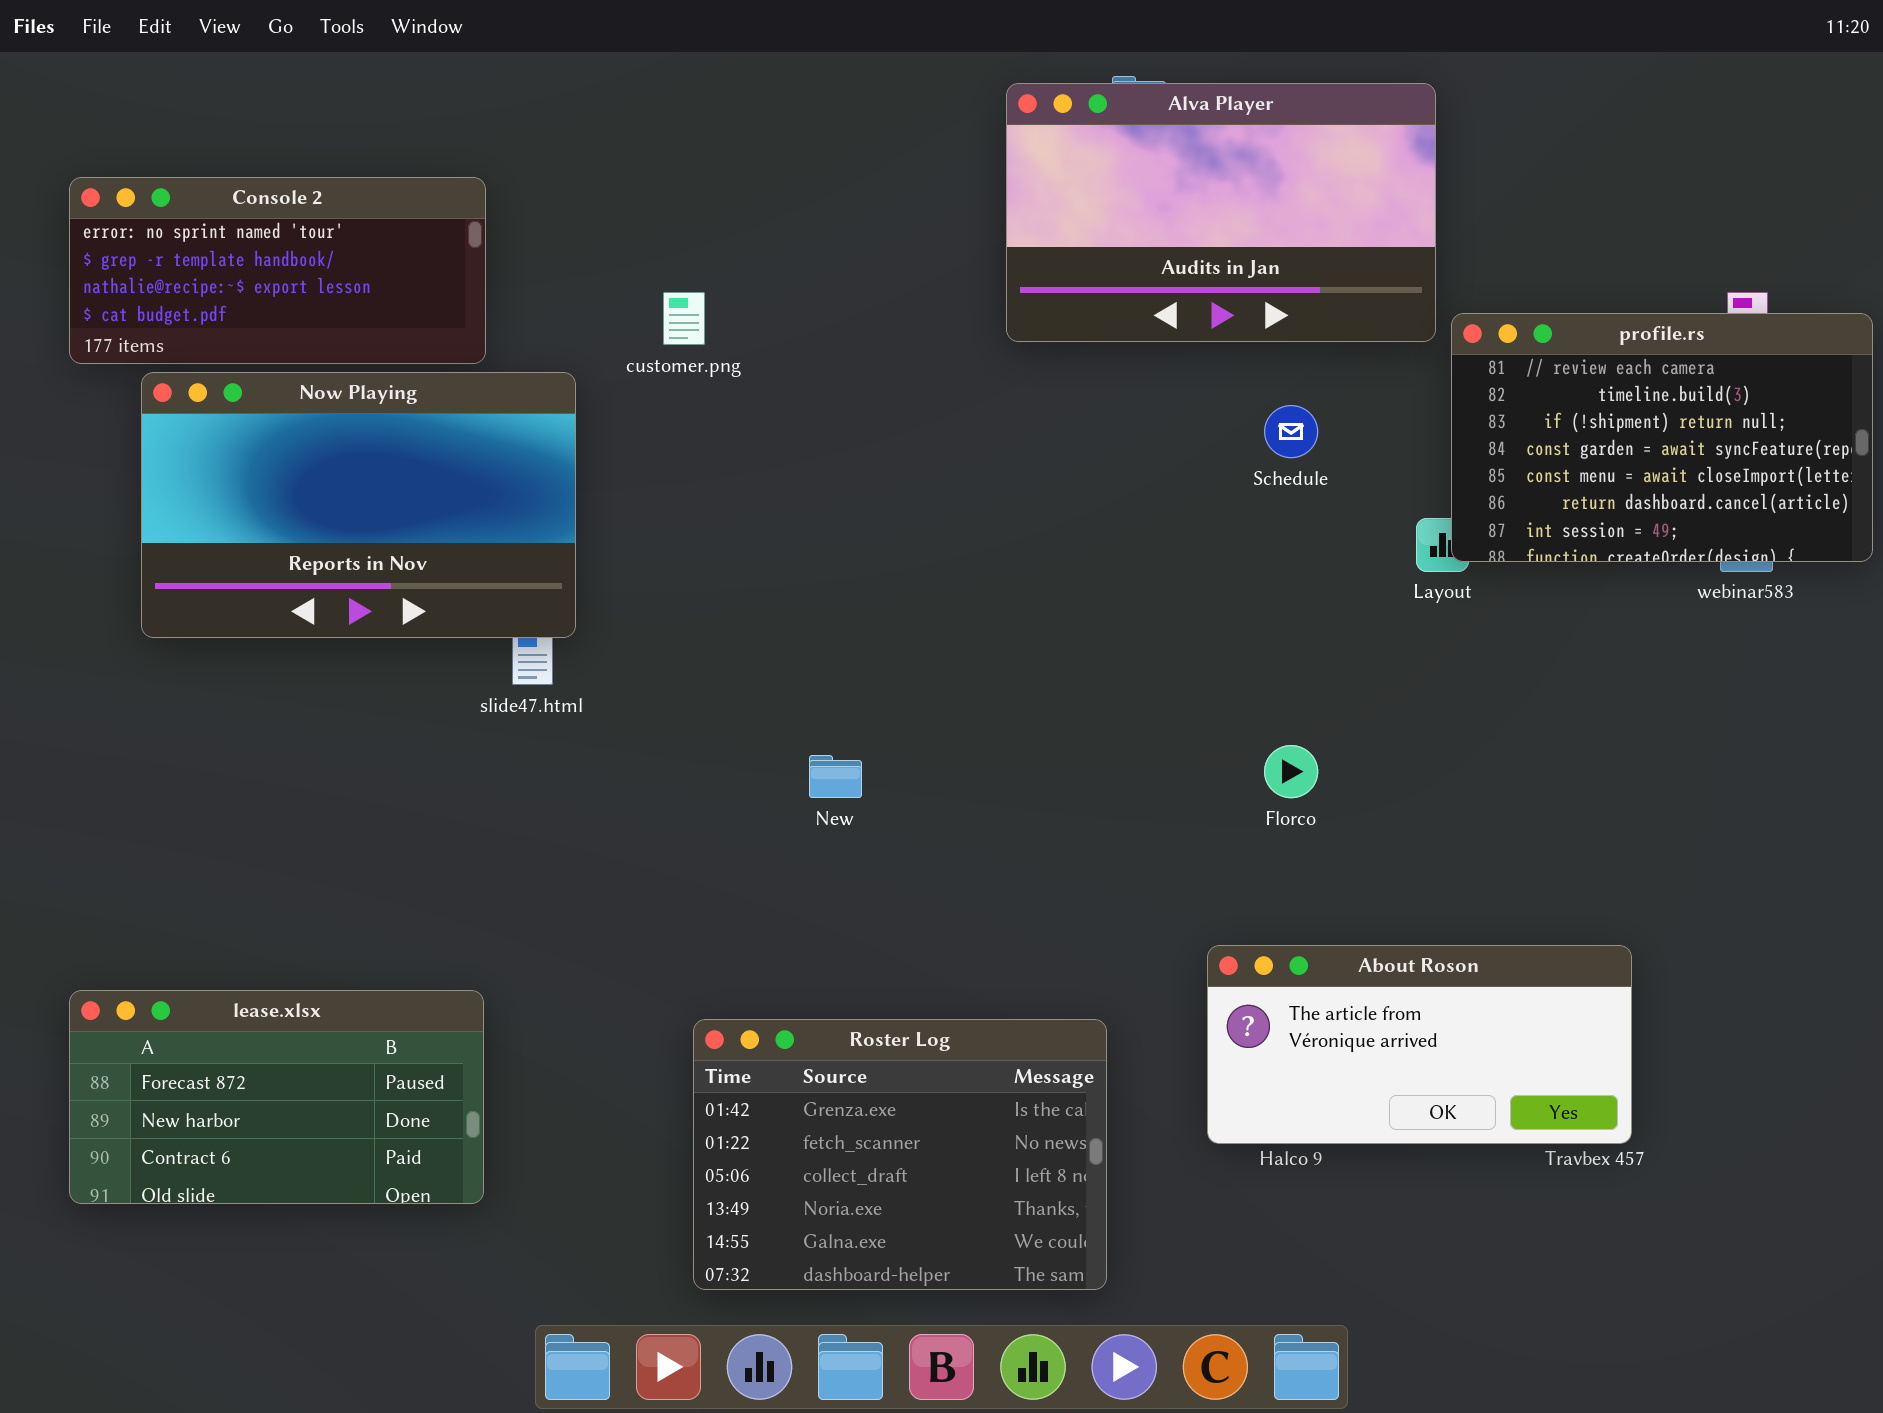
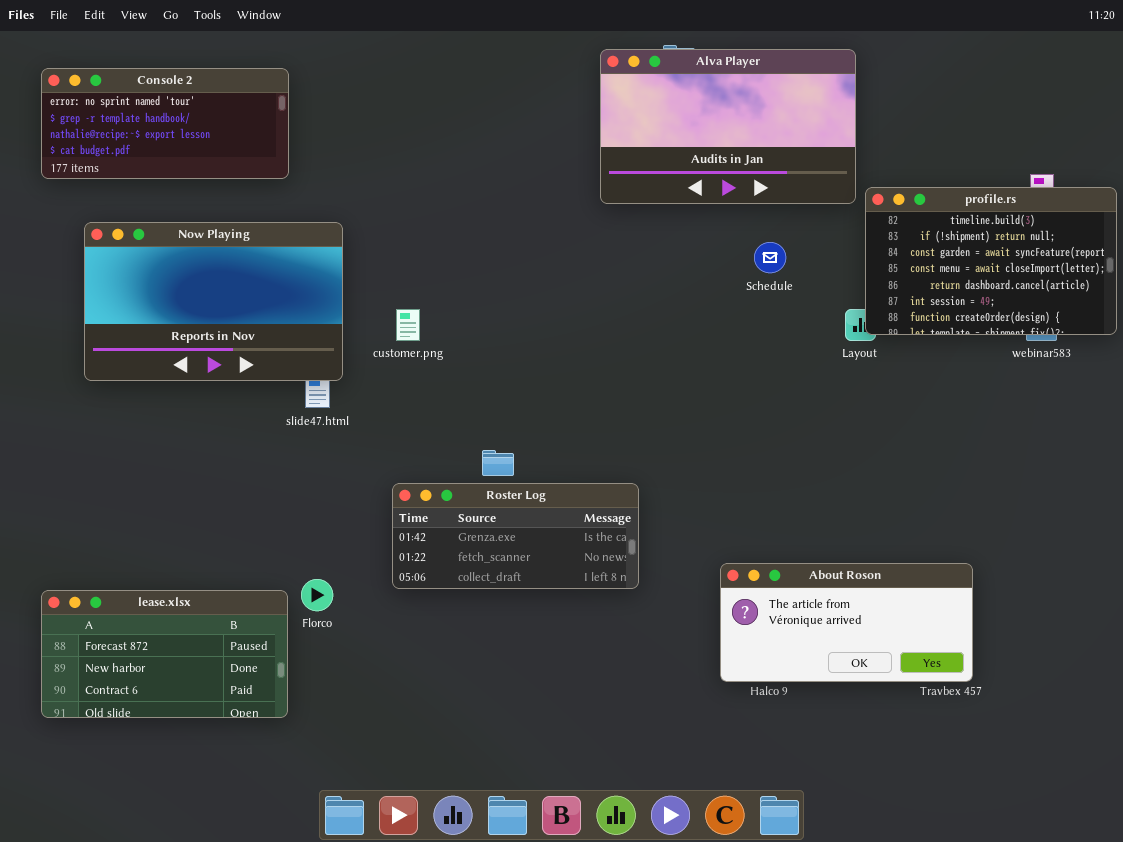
Console 2: [69,177,486,364] -> [41,68,289,179], moved
customer.png: [663,292,705,345] -> [396,309,420,341], moved
profile.rs: [1451,313,1873,562] -> [865,187,1117,335], scrolled down 1 row
Florco: [1264,745,1318,798] -> [301,579,333,611], moved
Roster Log: [693,1019,1107,1290] -> [392,483,639,589], moved, resized

